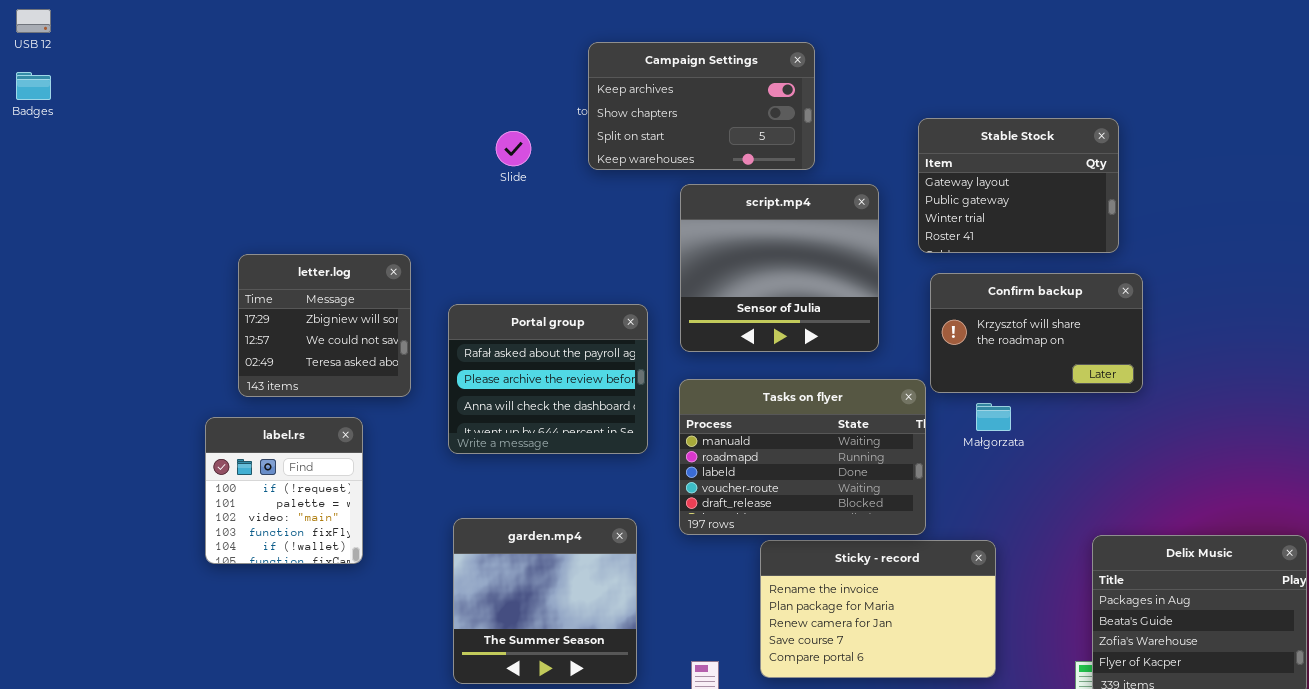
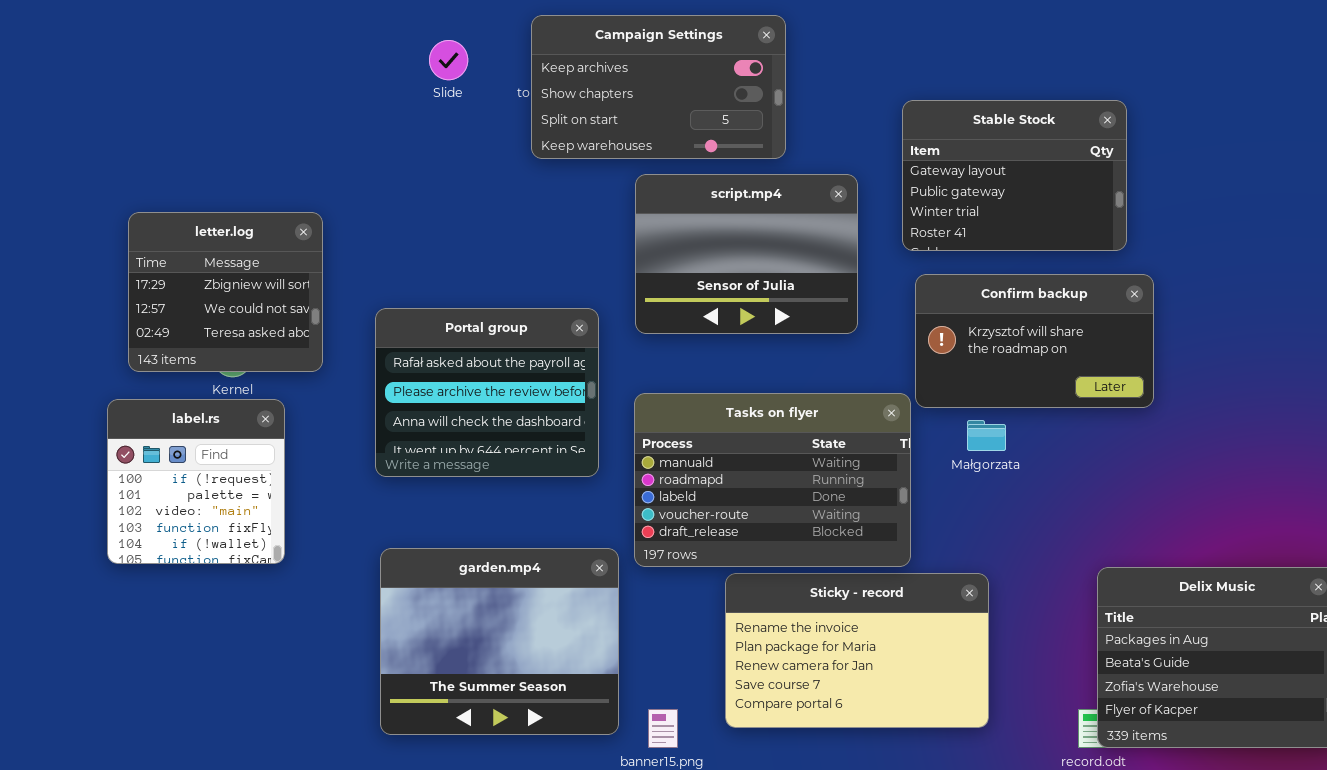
Slide: [496,131,531,166] -> [429,40,468,80], moved
script.mp4: [680,184,879,352] -> [635,174,858,334], resized
letter.log: [238,254,411,397] -> [128,212,323,372], moved
label.rs: [205,417,363,564] -> [107,399,285,564], moved
garden.mp4: [453,518,637,684] -> [380,548,619,735], resized

